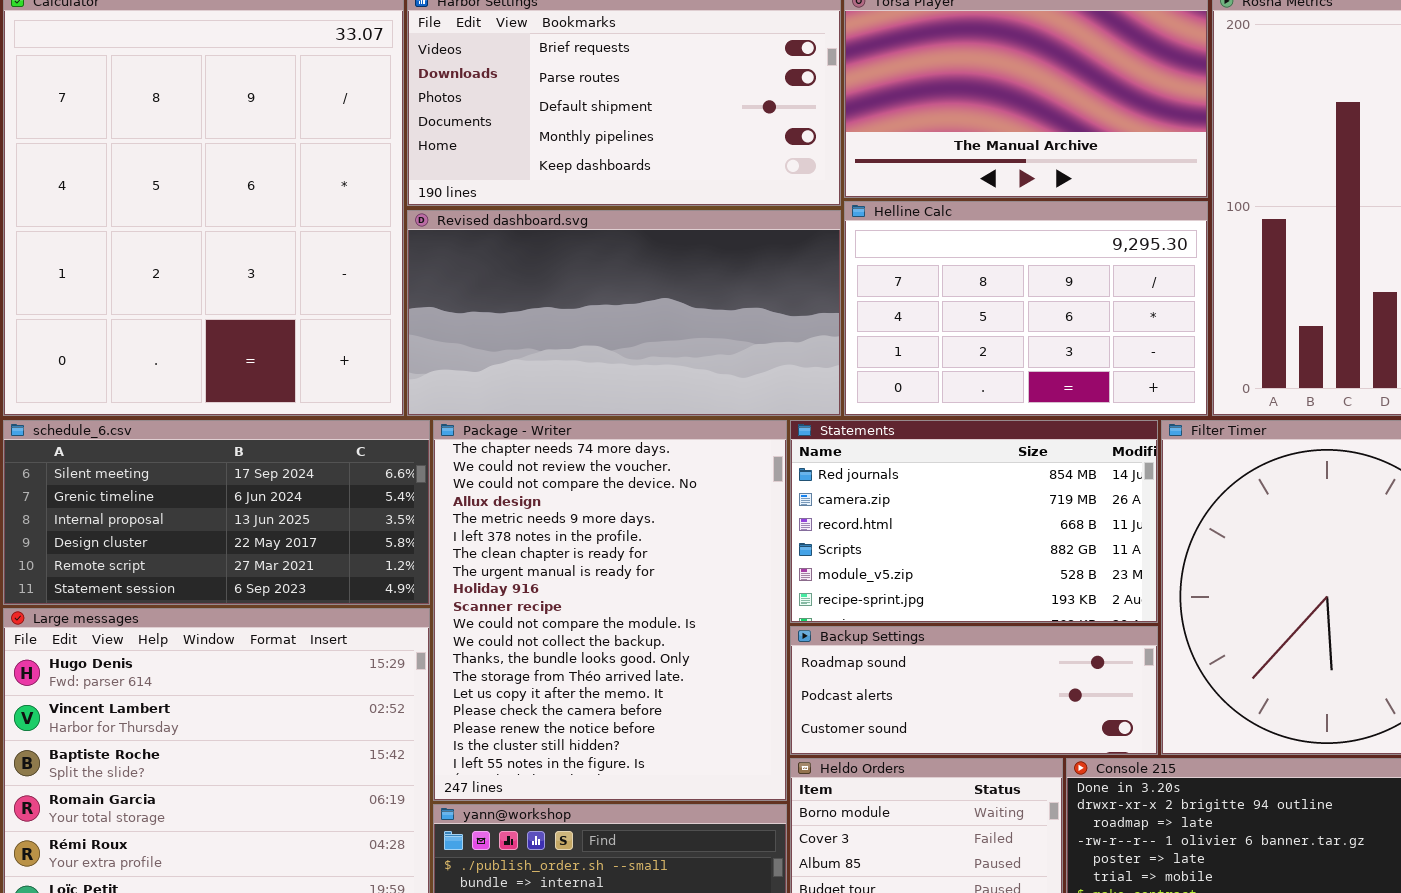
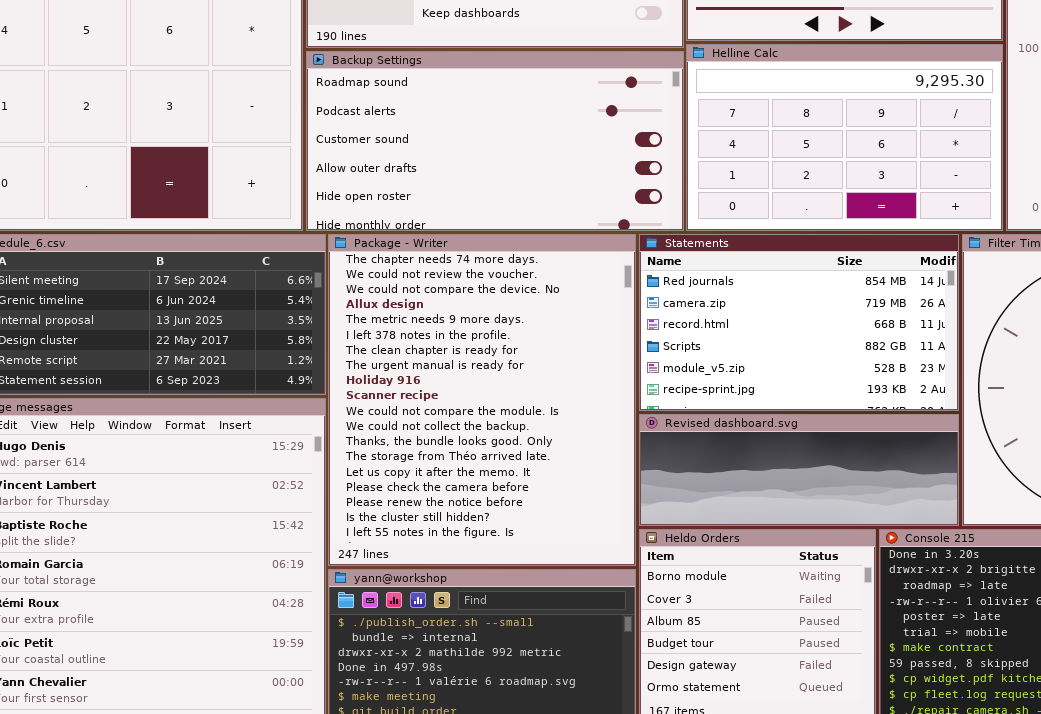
Revised dashboard.svg: [407,210,841,416] -> [639,414,959,526], moved, resized
Backup Settings: [790,626,1158,755] -> [306,51,684,231], moved, resized

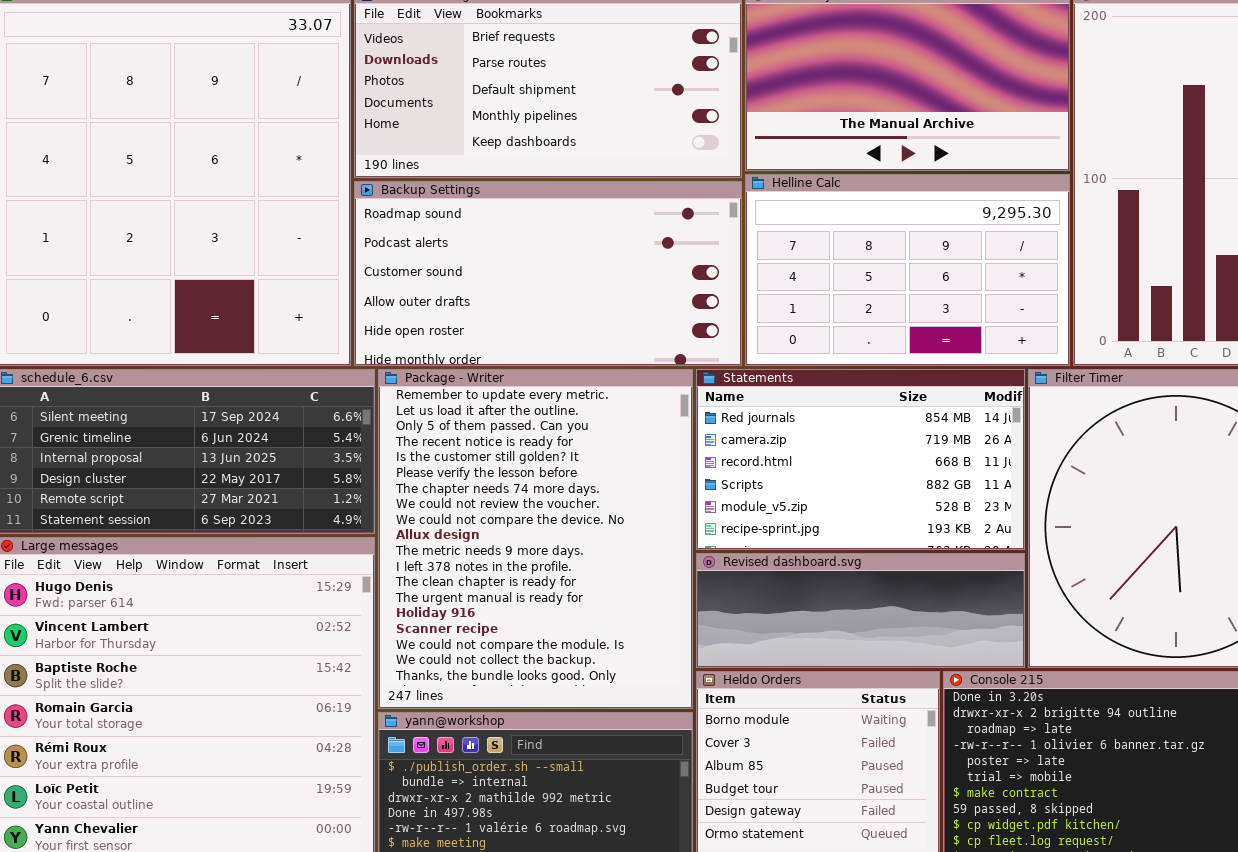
Package - Writer: [328,234,636,566] -> [378,369,693,709], scrolled up 6 rows

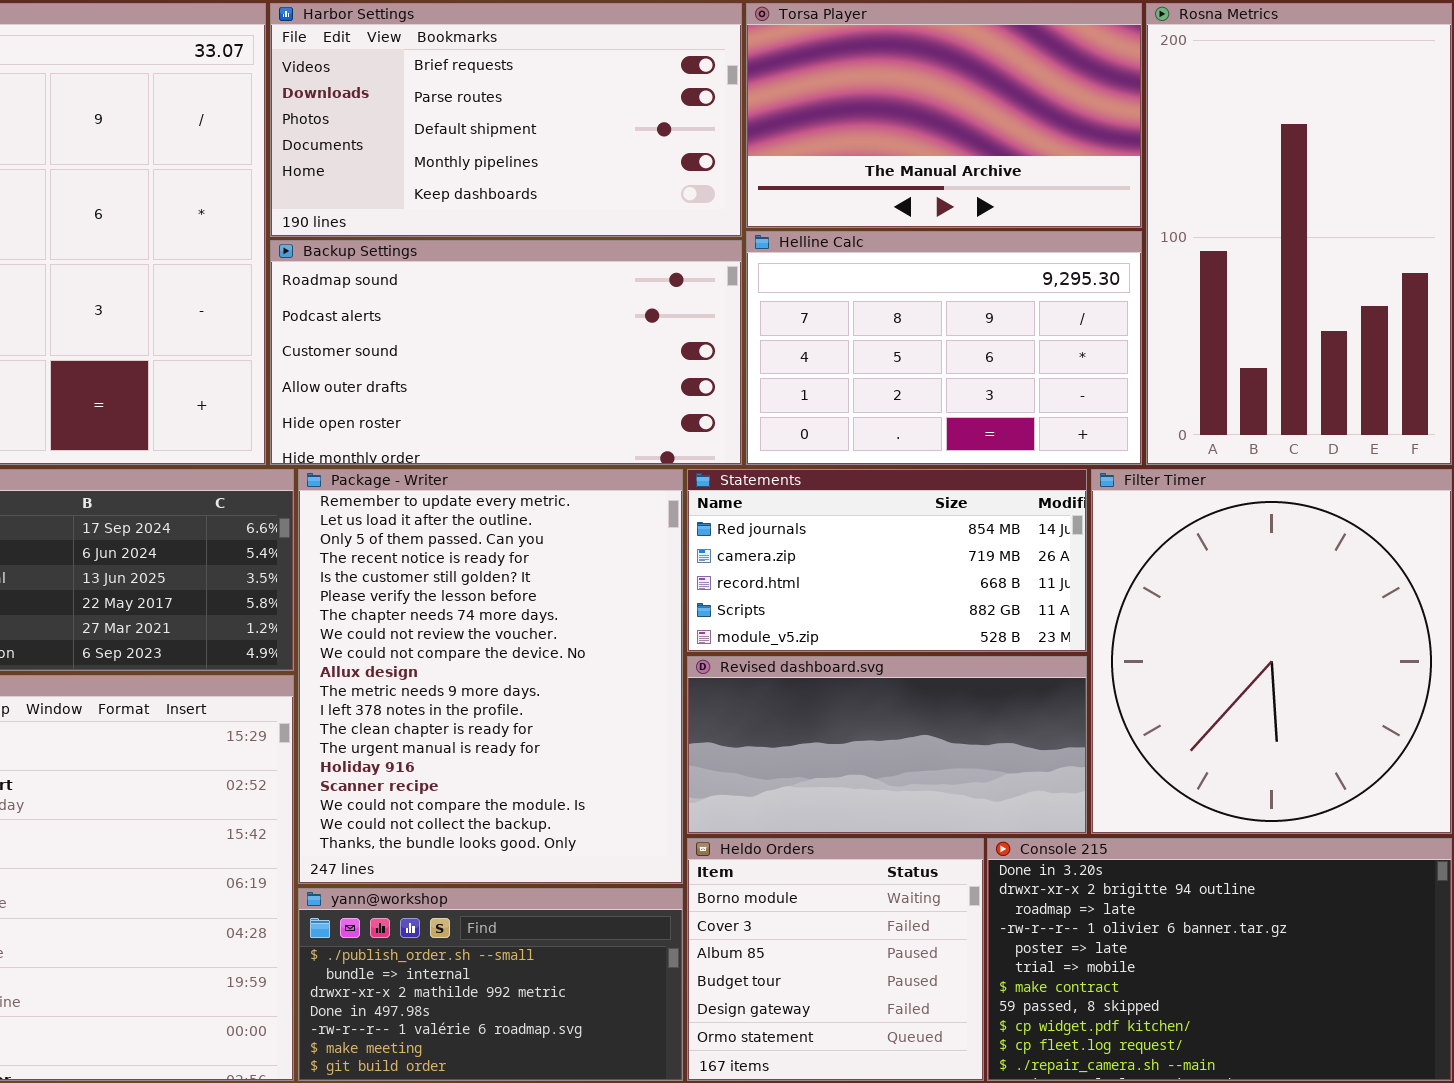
Statements: [696,369,1025,550] -> [687,469,1087,652], resized
Revised dashboard.svg: [696,553,1025,668] -> [687,656,1087,834], resized

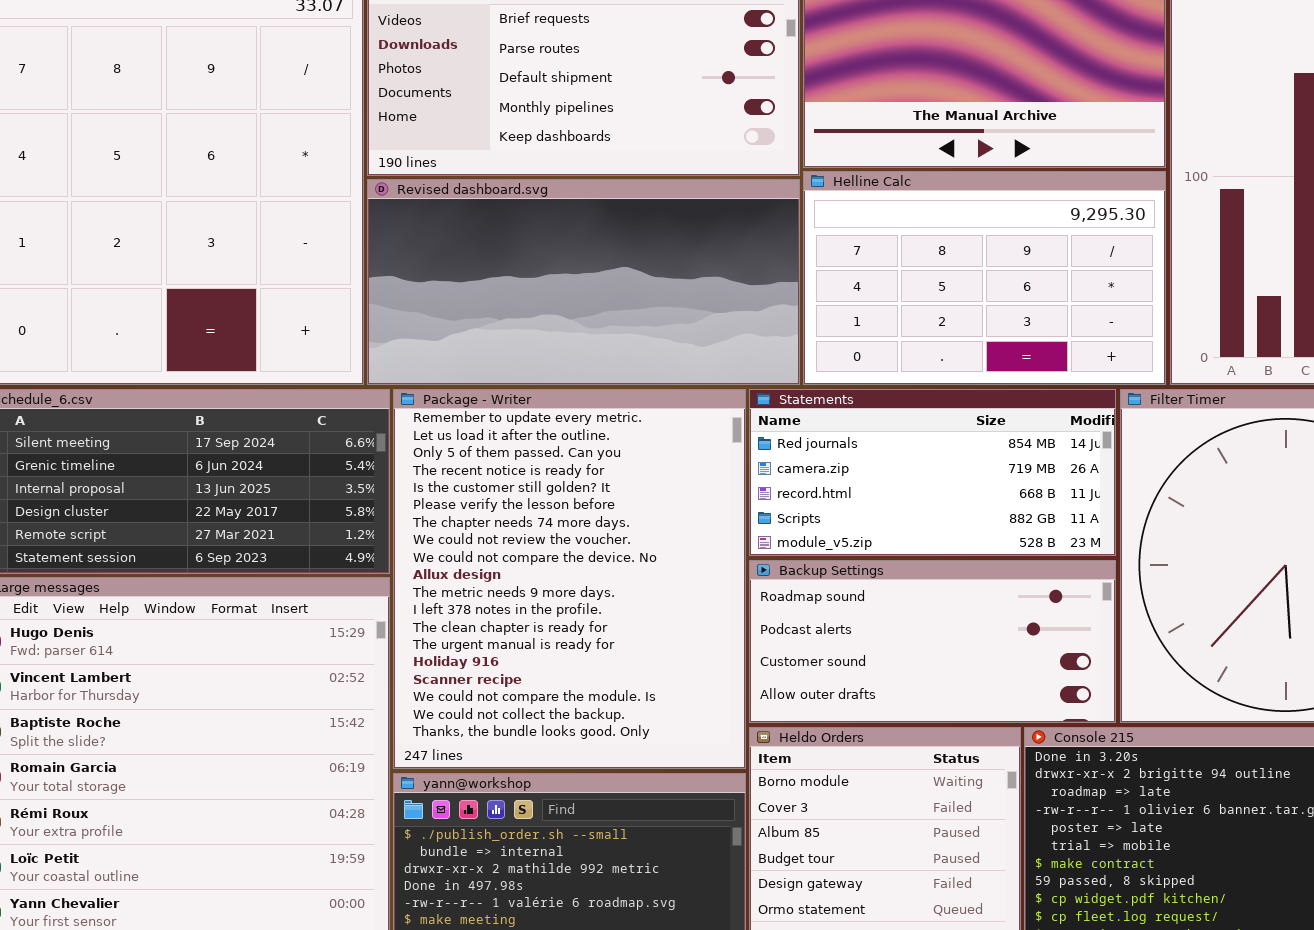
Backup Settings: [270,240,742,465] -> [749,560,1116,723], moved, resized
Revised dashboard.svg: [687,656,1087,834] -> [367,179,800,385], moved, resized

